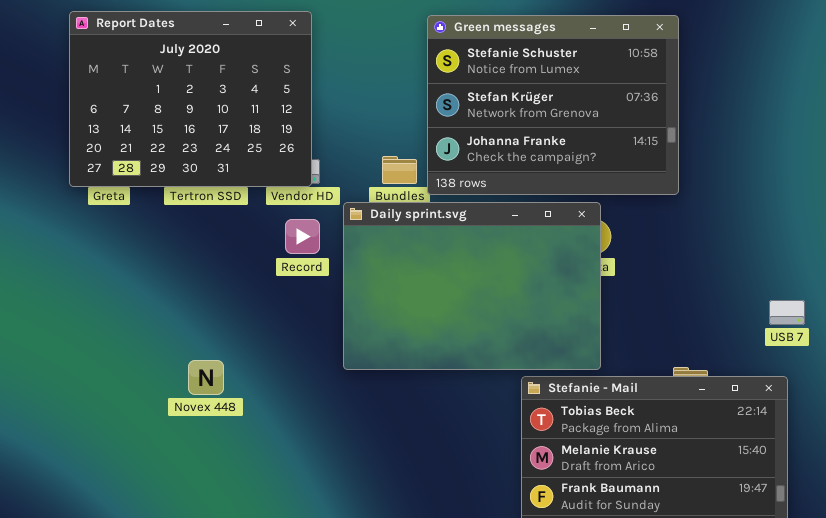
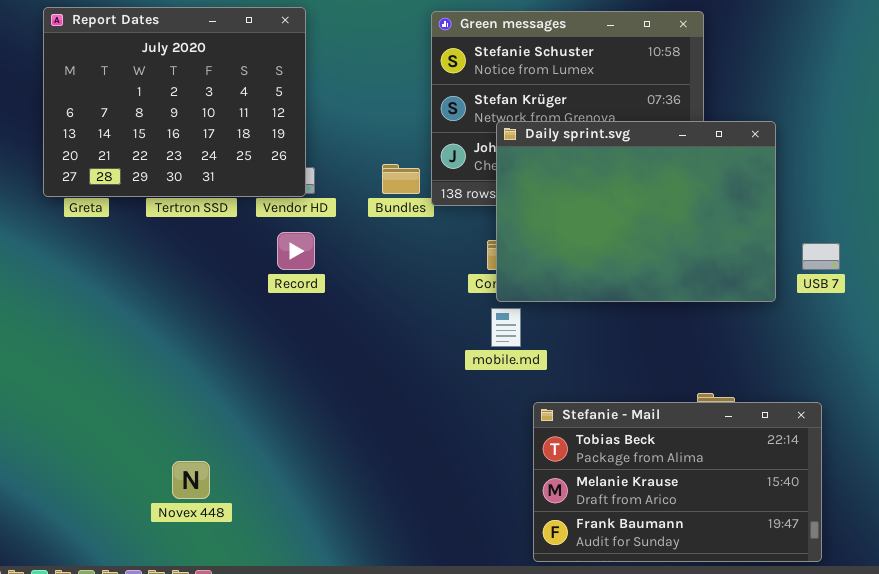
Daily sprint.svg: [343,202,601,370] -> [496,121,776,302], moved
USB 7: [769,300,805,325] -> [802,243,840,270], moved
Novex 448: [188,360,224,395] -> [172,461,210,499], moved

